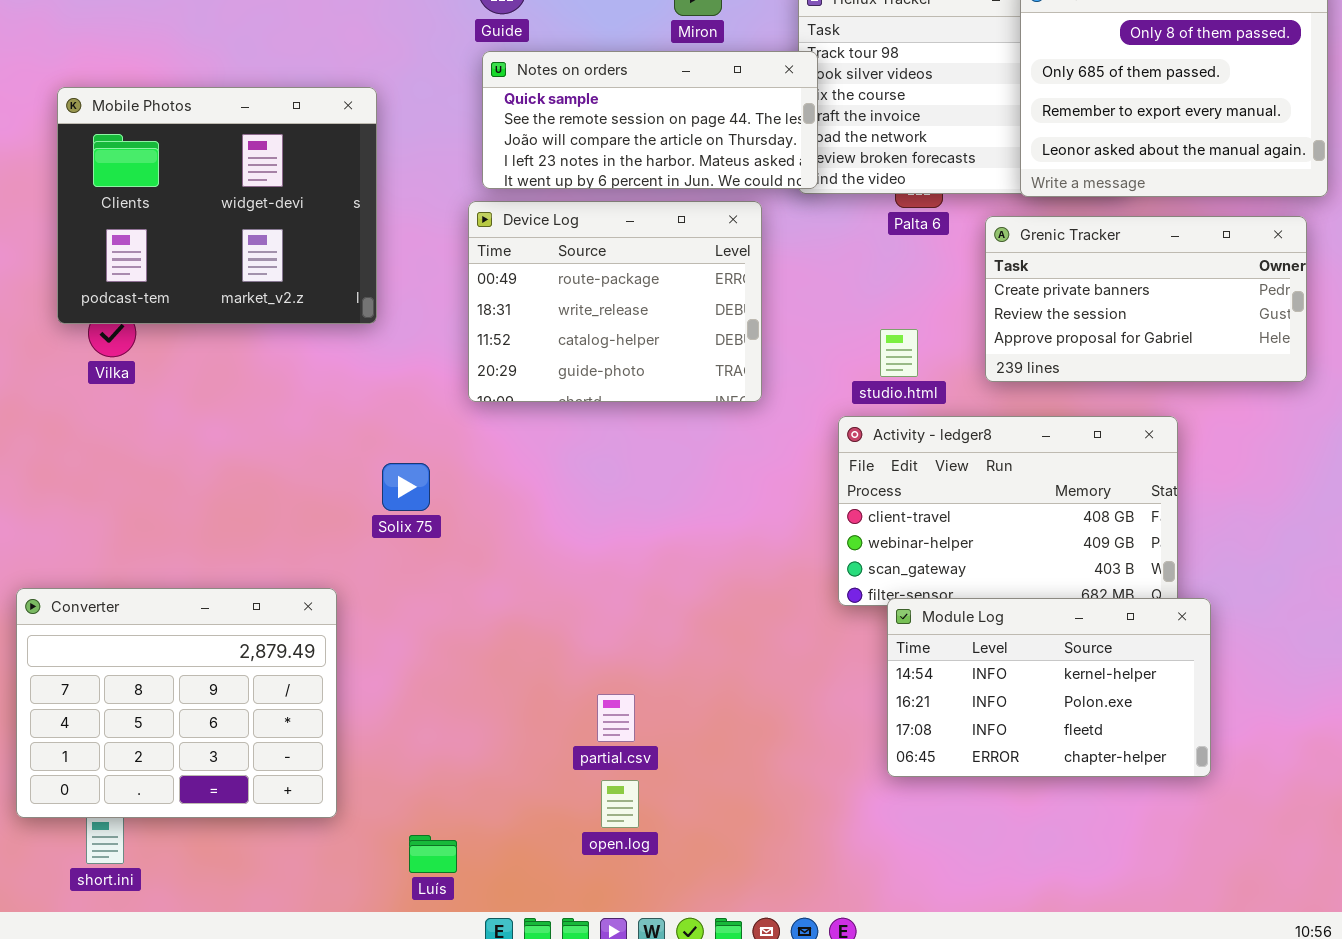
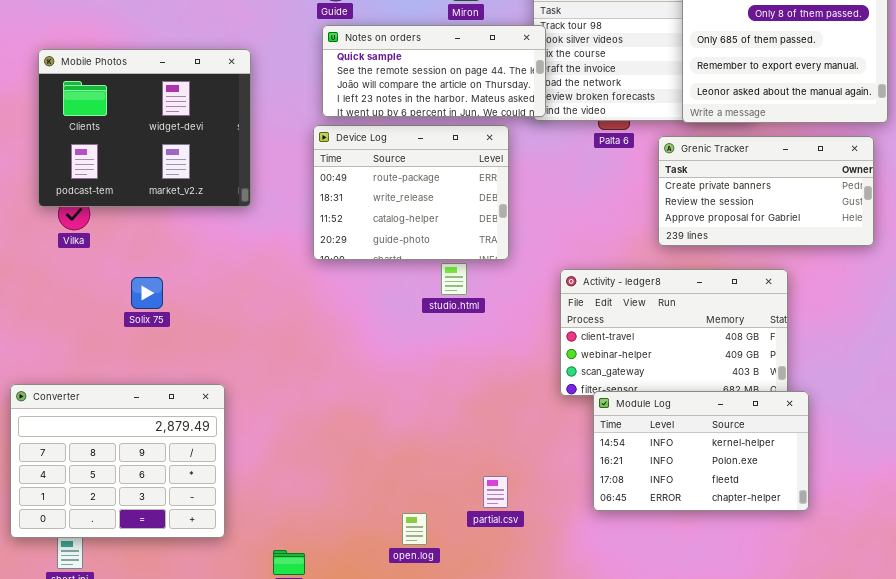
studio.html: [880,329,918,377] -> [441,263,467,295], moved
Solix 75: [382,463,430,511] -> [131,277,163,309], moved
partial.csv: [597,694,635,742] -> [483,476,508,508], moved

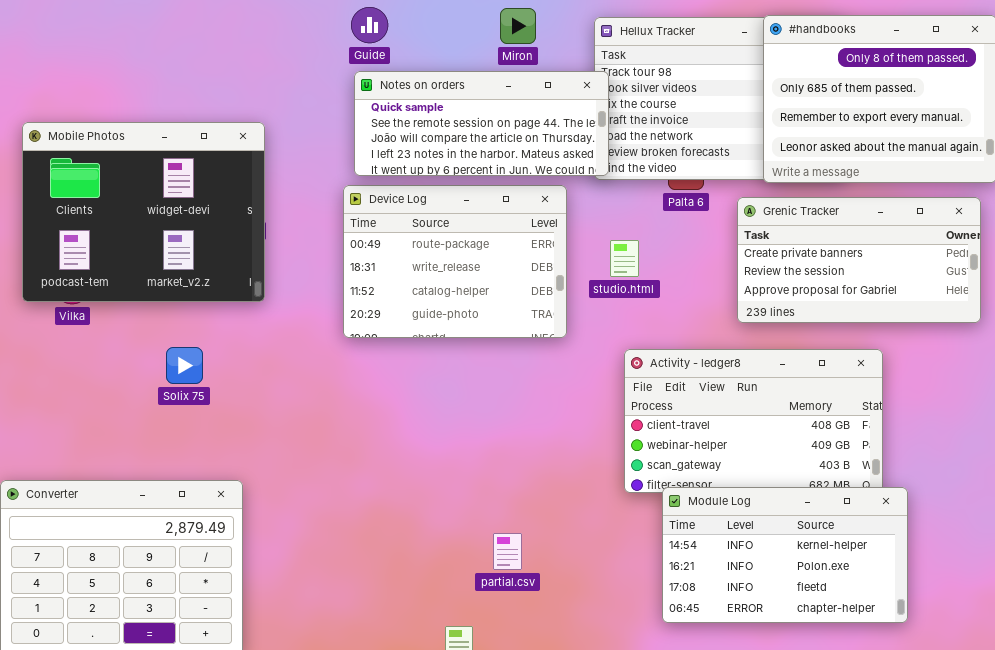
Mobile Photos: [38,49,251,207] -> [22,122,265,302], moved
studio.html: [441,263,467,295] -> [610,240,639,277], moved
Solix 75: [131,277,163,309] -> [166,347,203,384], moved
partial.csv: [483,476,508,508] -> [493,533,522,570], moved

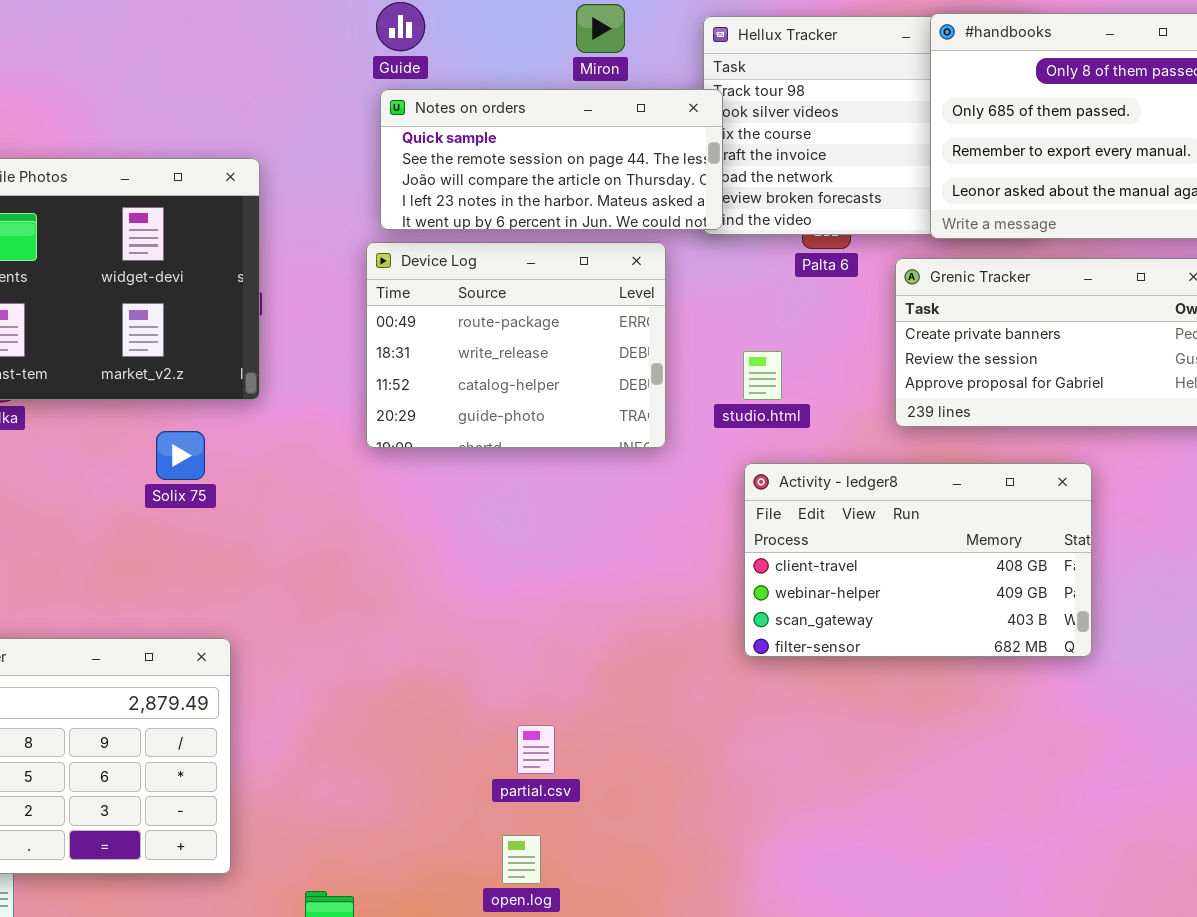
studio.html: [610,240,639,277] -> [743,351,782,400], moved
Solix 75: [166,347,203,384] -> [156,431,205,480], moved
Module Log: [662,487,908,623] -> none, closed
partial.csv: [493,533,522,570] -> [517,725,555,774], moved

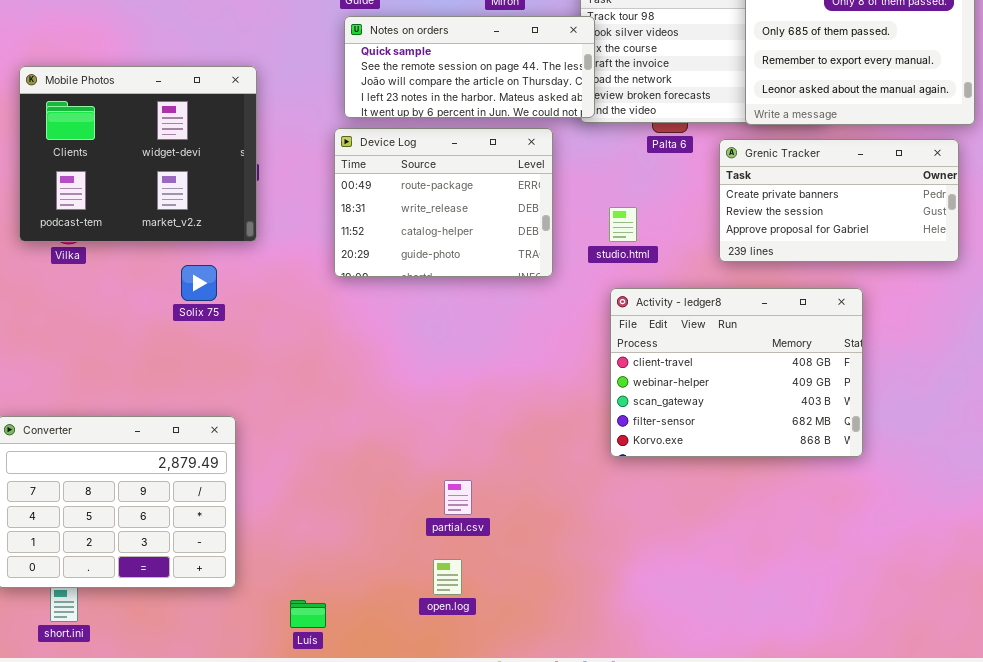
Activity - ledger8: [744,463,1092,657] -> [610,288,863,457], resized

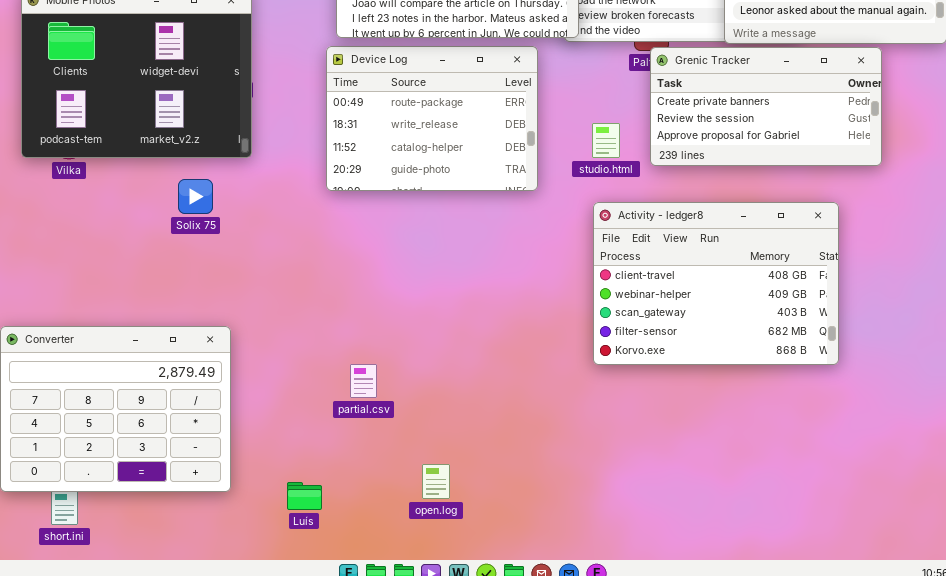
Grenic Tracker: [719,139,959,262] -> [650,47,882,166], moved
partial.csv: [444,480,472,515] -> [350,364,377,398], moved
Luís: [290,600,326,628] -> [287,482,322,510], moved

